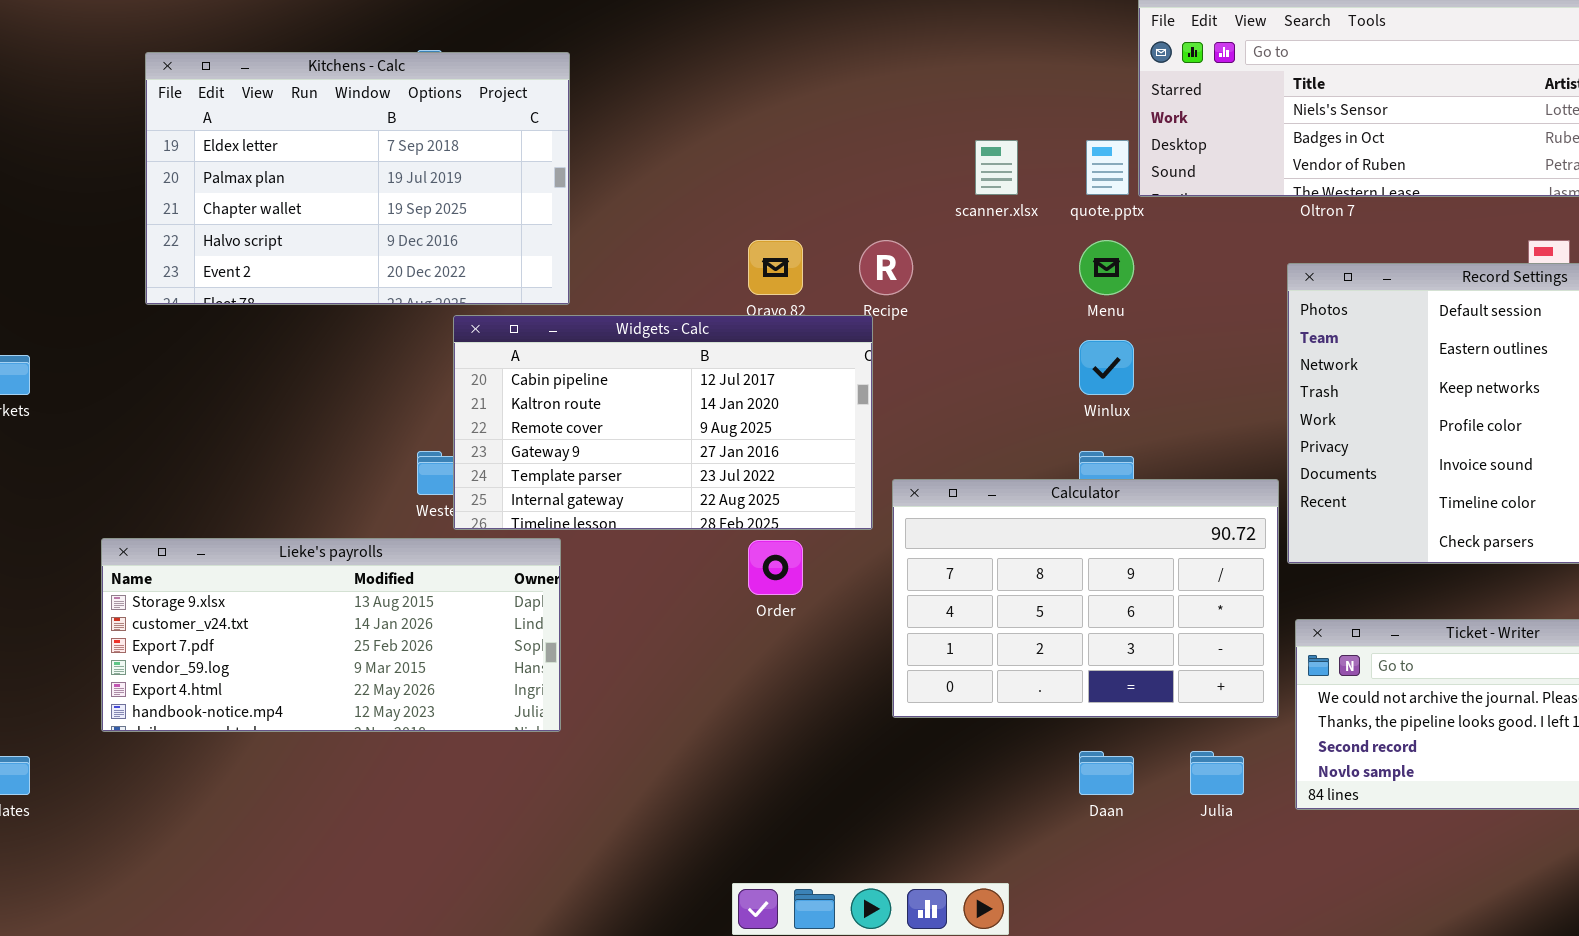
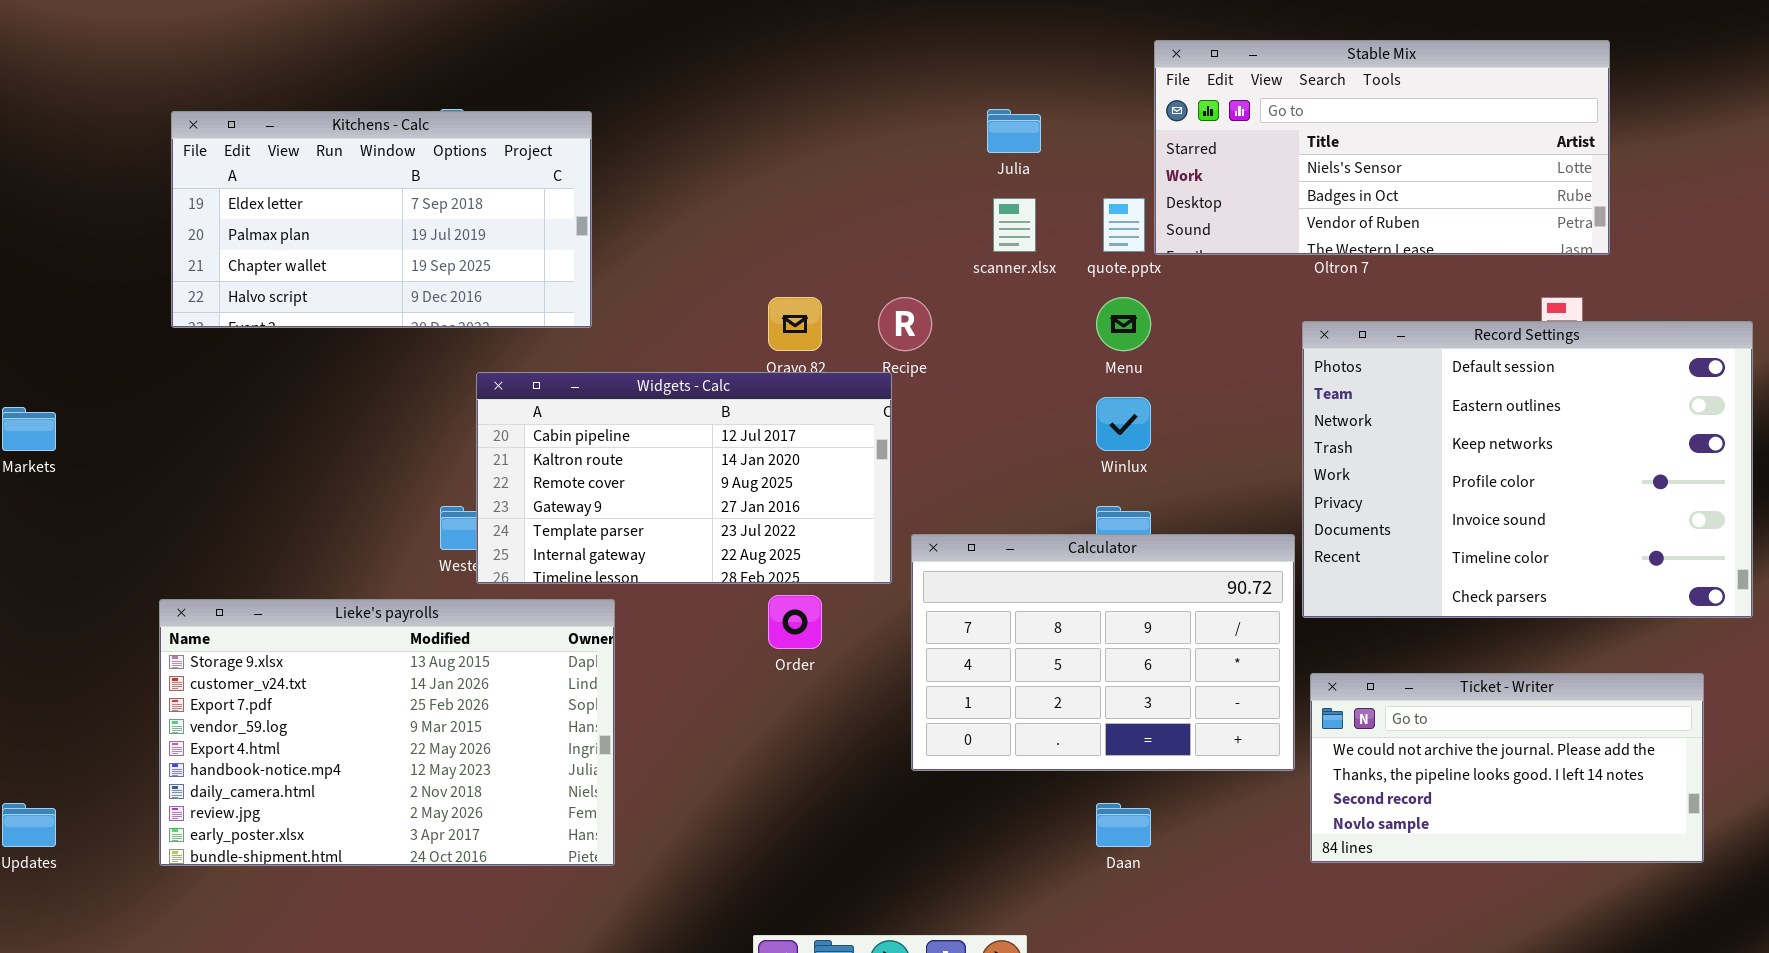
Kitchens - Calc: [145,52,570,305] -> [171,111,592,328], resized
Lieke's payrolls: [101,538,561,732] -> [159,599,615,866], moved, resized
Julia: [1190,751,1244,795] -> [987,109,1041,153], moved

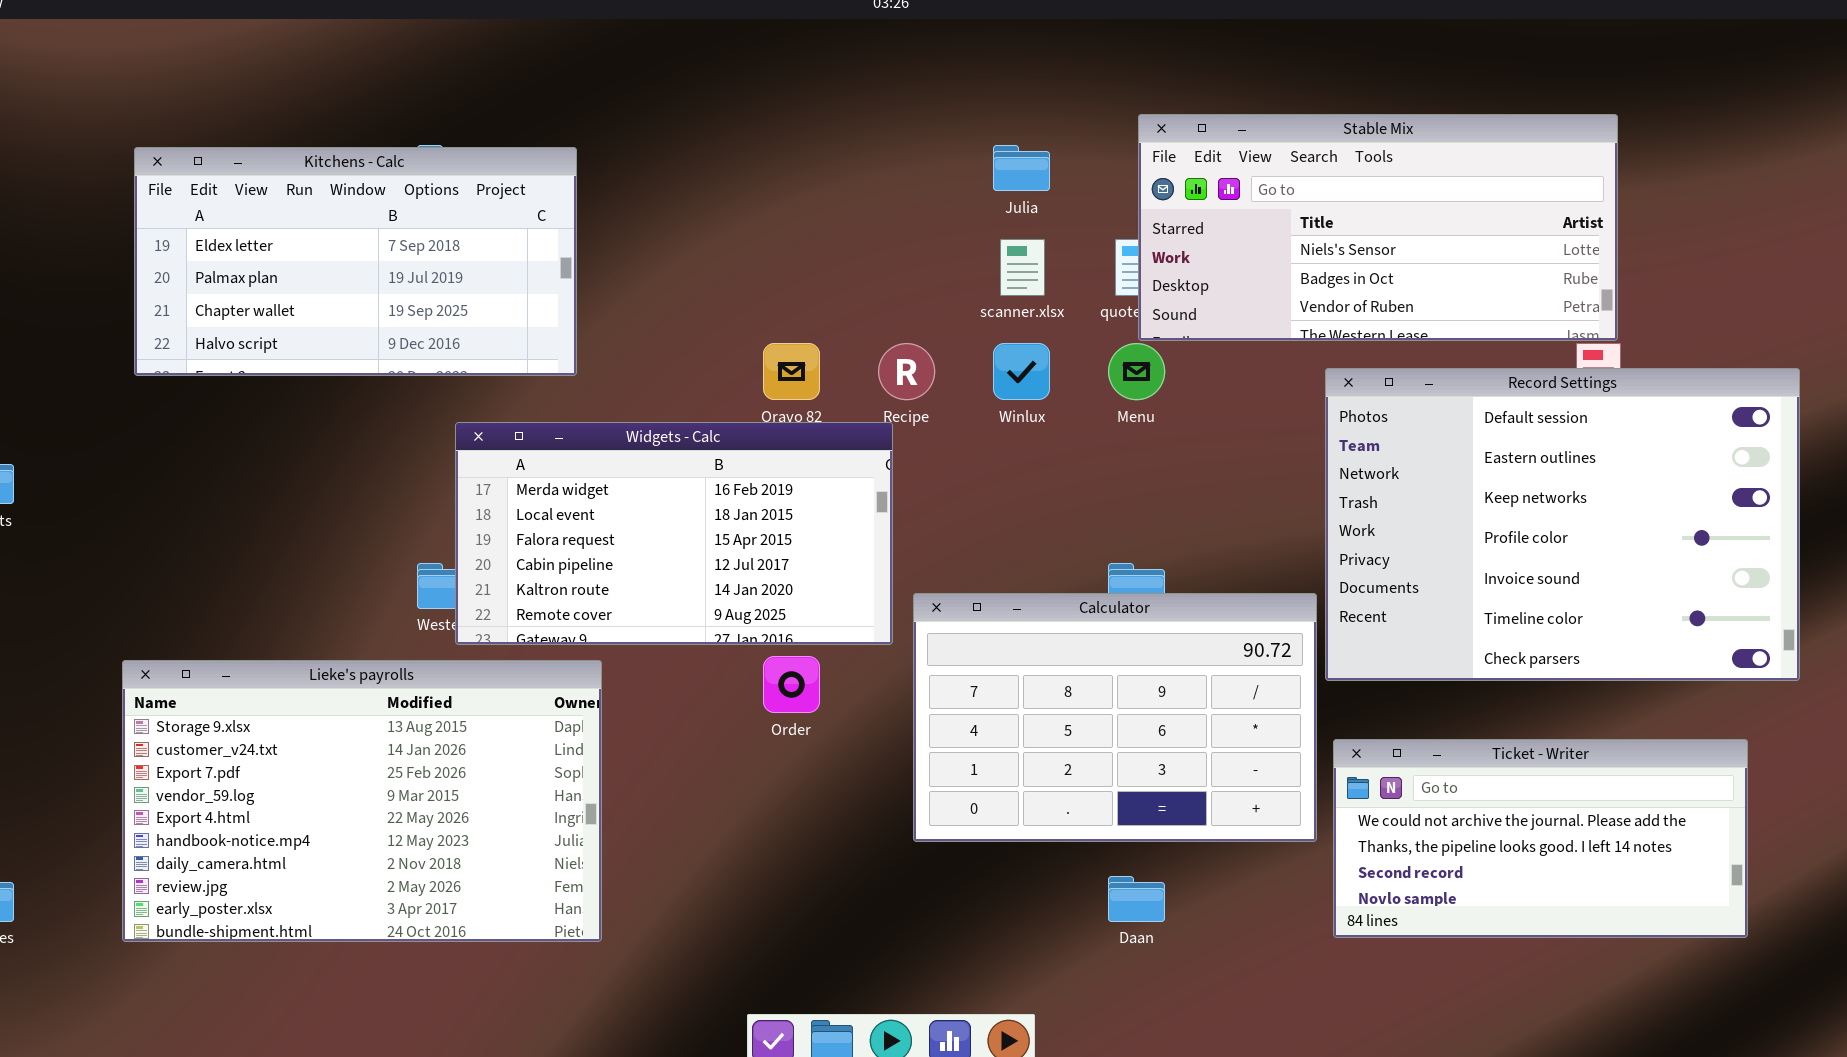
Stable Mix: [1154,40,1610,255] -> [1138,114,1618,341], moved
Widgets - Calc: [476,372,892,584] -> [455,422,893,645], scrolled up 3 rows
Winlux: [1096,397,1151,451] -> [993,343,1050,400], moved

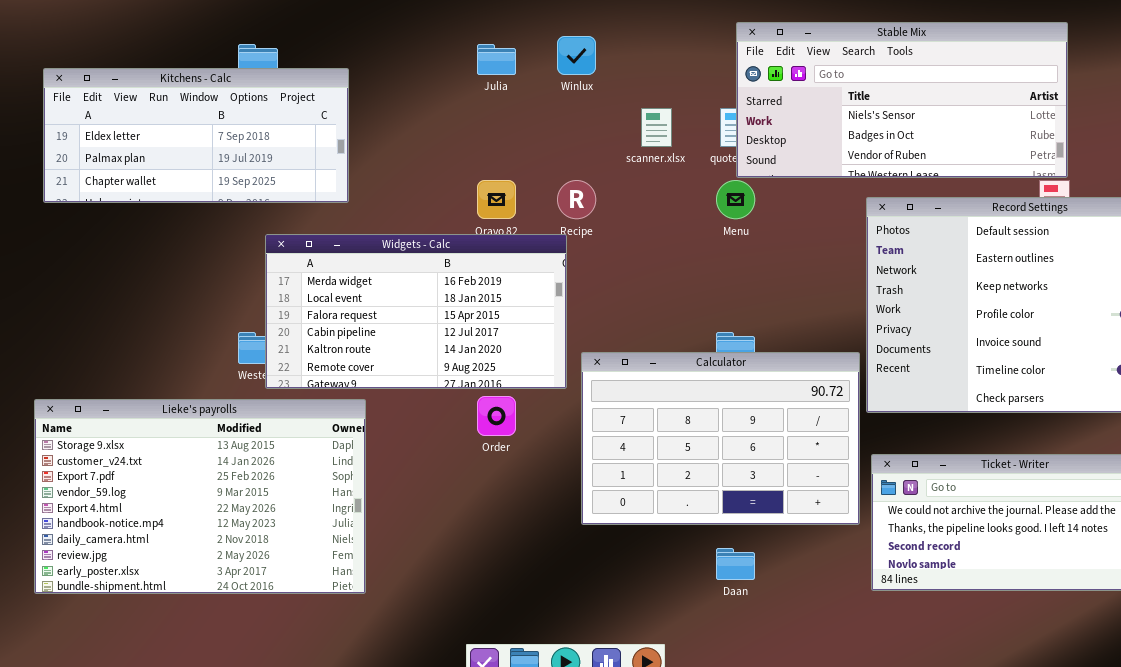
Julia: [993,145,1050,191] -> [477,44,516,75], moved
Kitchens - Calc: [134,147,577,376] -> [43,68,349,203], resized
Winlux: [993,343,1050,400] -> [557,36,596,75], moved

